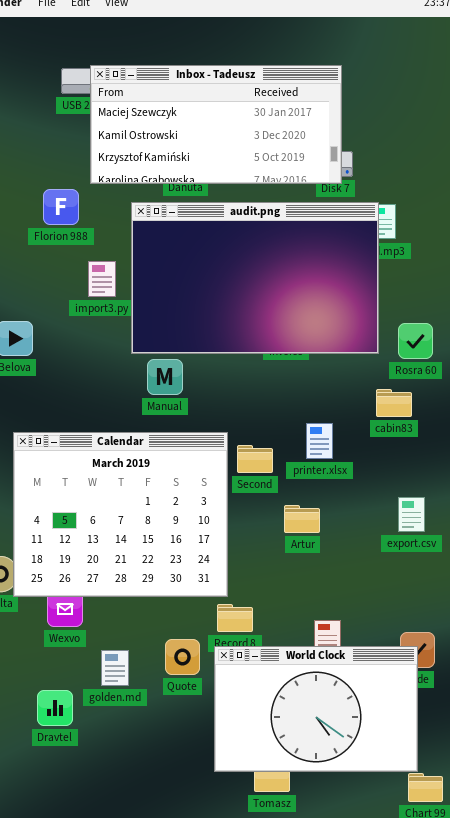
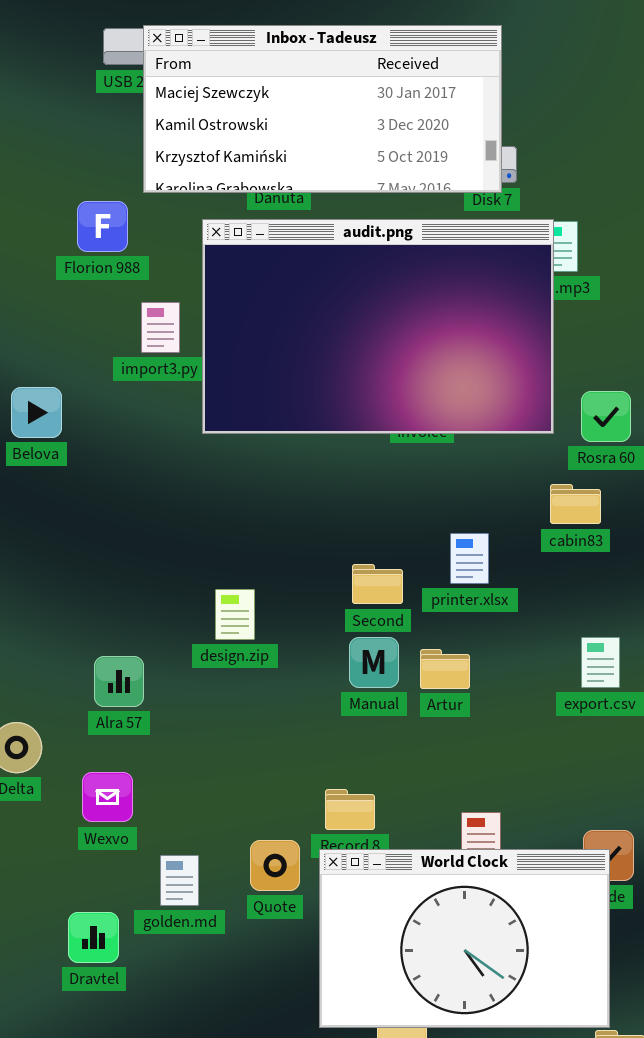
Manual: [147,359,183,395] -> [349,637,399,688], moved
Calendar: [13,432,228,597] -> none, closed

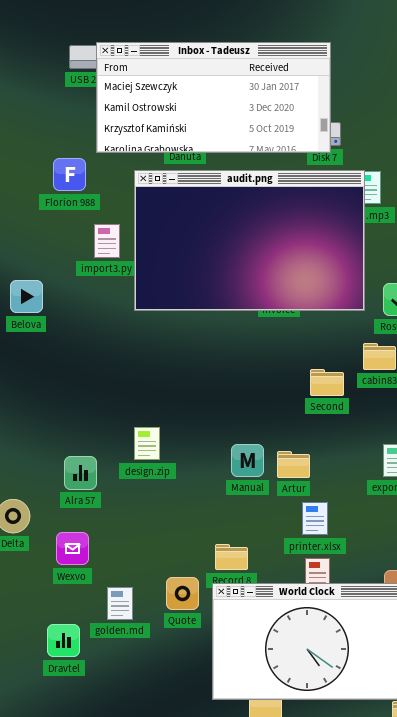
printer.xlsx: [450,533,489,584] -> [302,502,328,535], moved
Second: [352,564,403,604] -> [310,369,344,396], moved
design.zip: [215,589,255,640] -> [134,427,160,460], moved

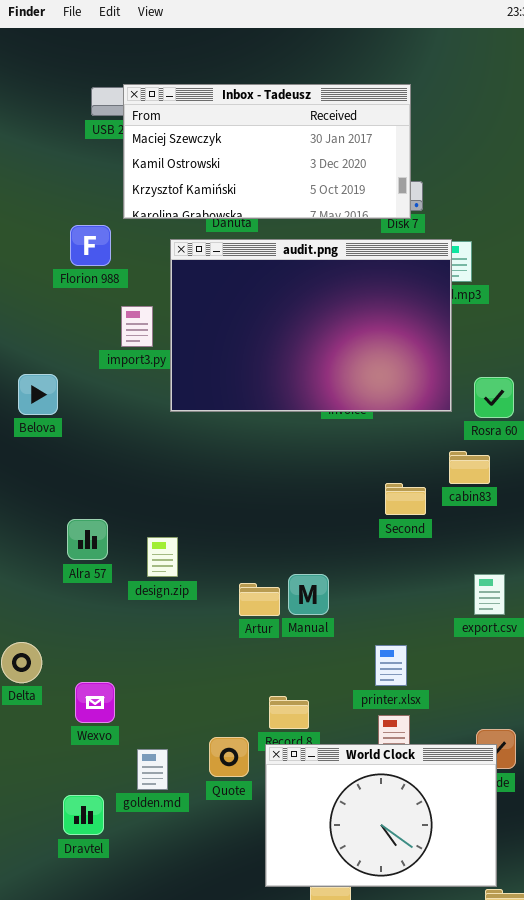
design.zip: [134,427,160,460] -> [147,537,178,577], moved
Artur: [277,451,310,478] -> [239,583,280,616], moved
Alra 57: [64,456,97,490] -> [67,519,108,560], moved

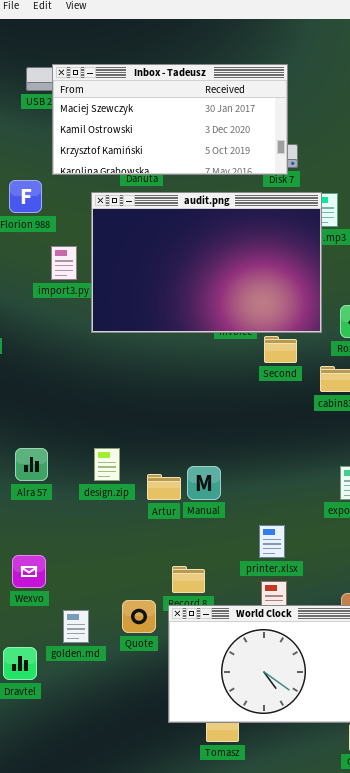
Second: [385,483,426,515] -> [264,336,297,363], moved
Alra 57: [67,519,108,560] -> [15,448,48,481], moved
design.zip: [147,537,178,577] -> [94,448,120,481], moved

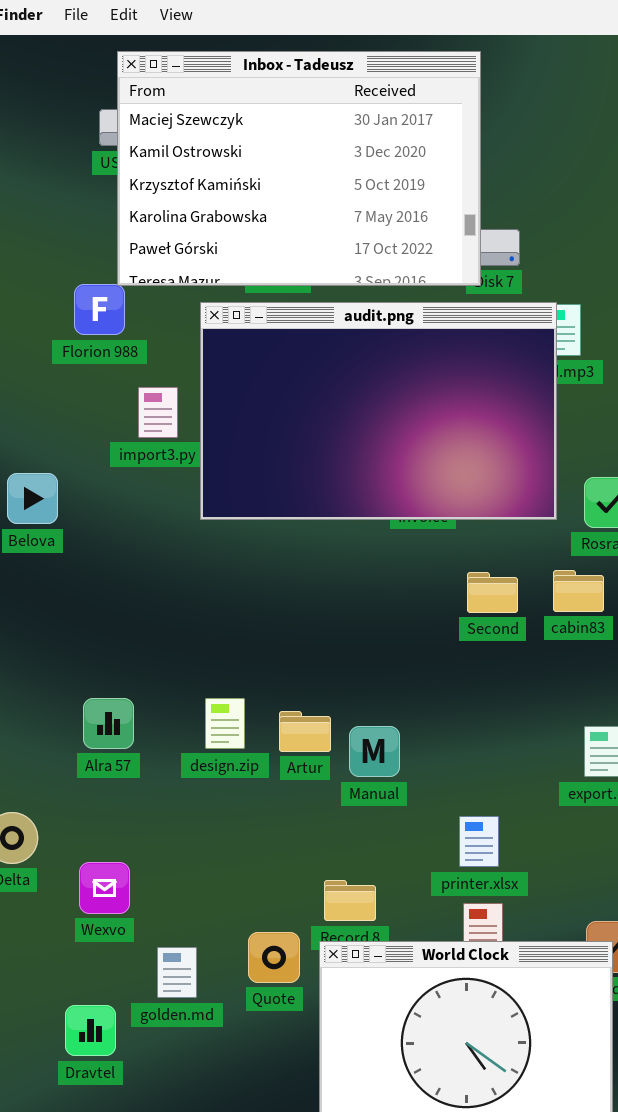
Inbox - Tadeusz: [52,64,288,175] -> [117,51,481,286], moved, resized
Second: [264,336,297,363] -> [467,572,518,613], moved
Artur: [147,474,181,500] -> [279,711,331,752], moved

